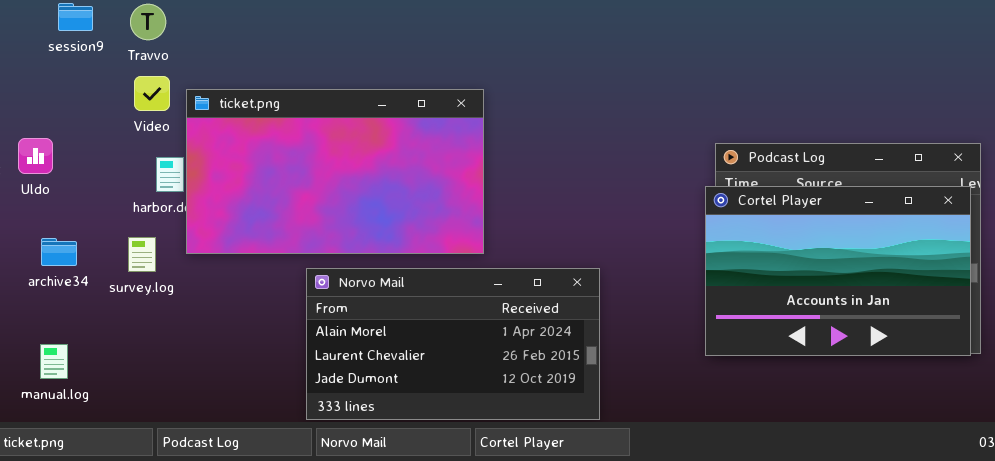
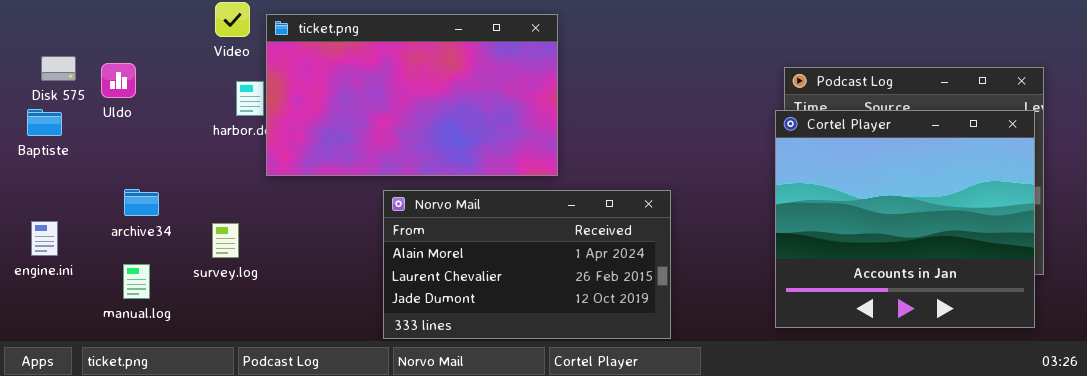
Cortel Player: [705,186,971,356] -> [775,110,1035,328], resized
survey.log: [128,237,156,272] -> [212,223,239,258], moved
archive34: [41,238,77,266] -> [124,189,159,216], moved

